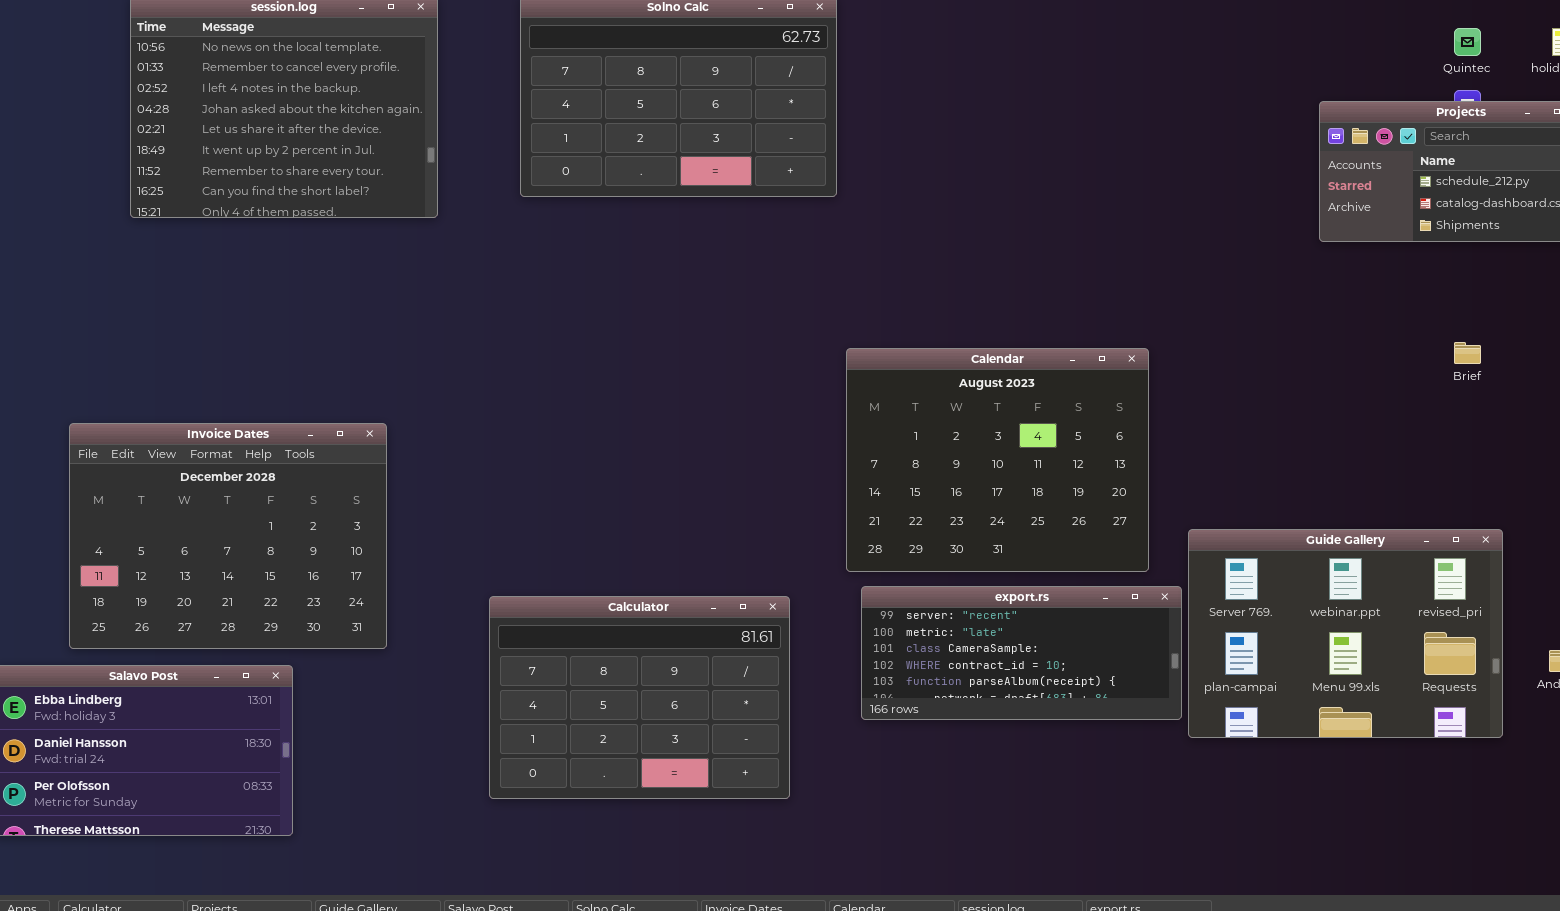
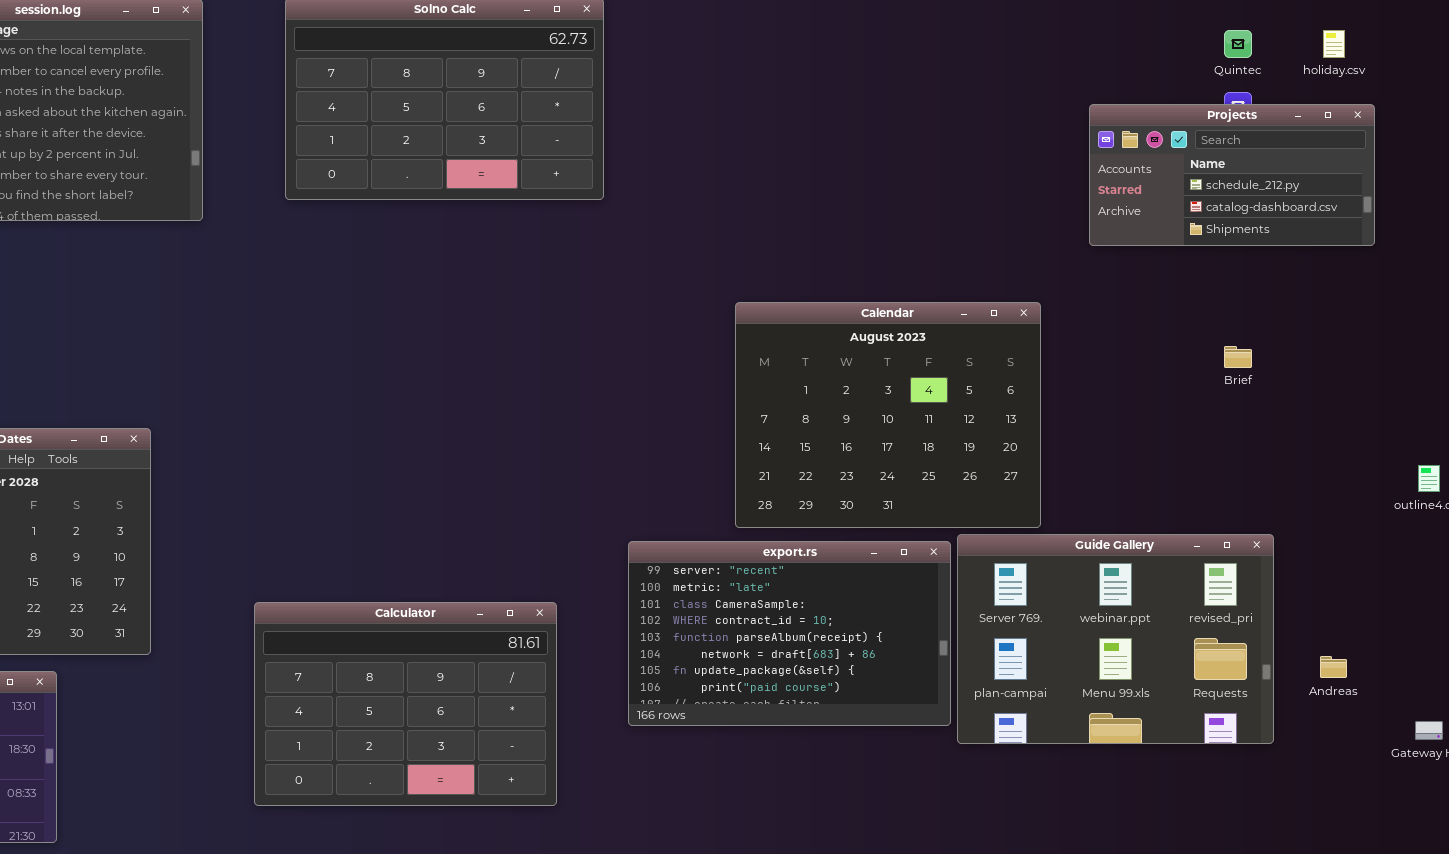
Calendar: [846,348,1149,572] -> [735,302,1041,528], moved
export.rs: [861,586,1182,720] -> [628,541,951,726], resized

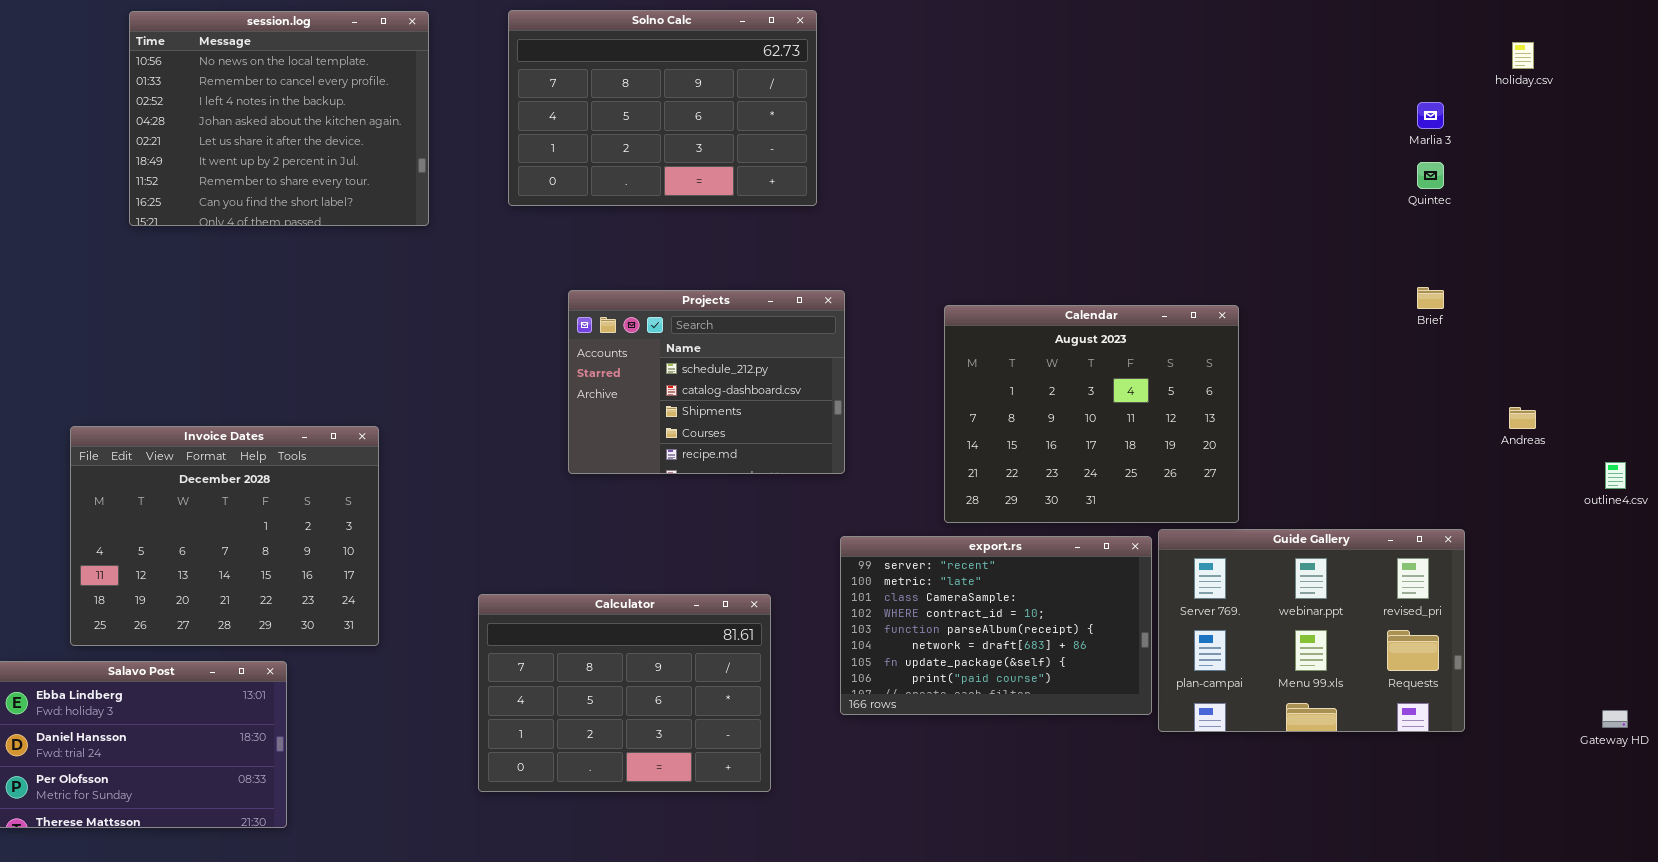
Quintec: [1224,30,1252,58] -> [1417,162,1444,189], moved
Projects: [1089,104,1375,246] -> [568,290,845,474], moved, resized
Brief: [1224,346,1252,368] -> [1417,287,1444,309], moved
Andreas: [1320,656,1347,678] -> [1509,407,1536,429], moved

